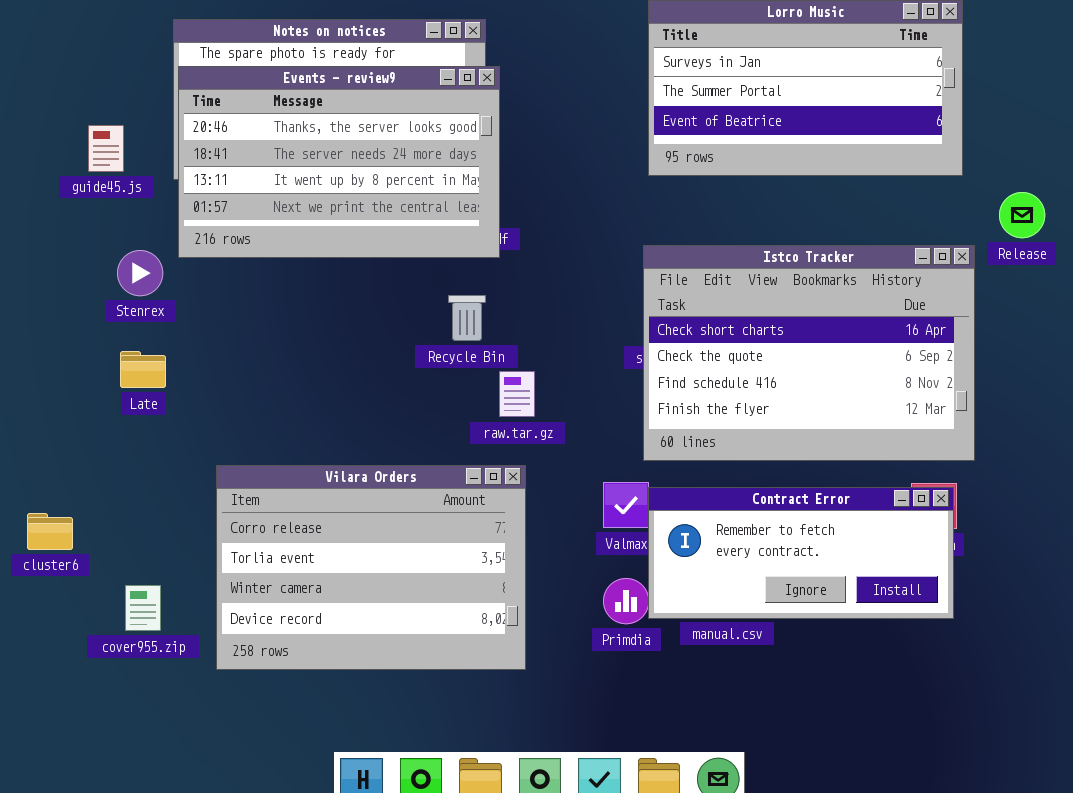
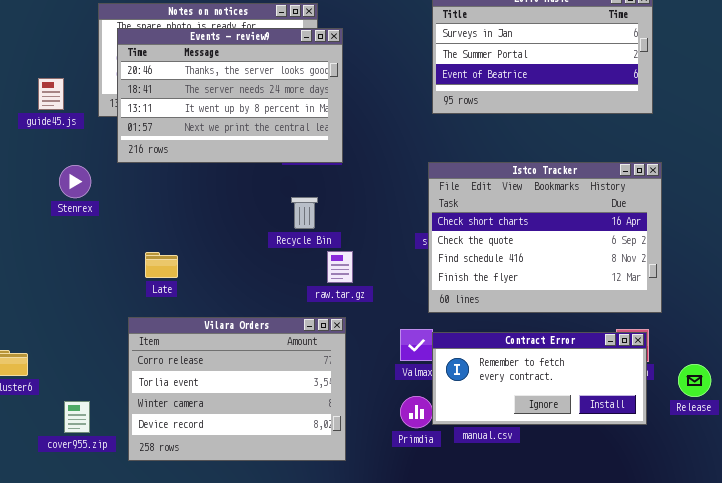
Events - review9: [178,66,500,258] -> [117,28,343,163], moved
Release: [999,192,1045,238] -> [678,364,711,397], moved
Late: [120,351,166,388] -> [145,252,178,278], moved

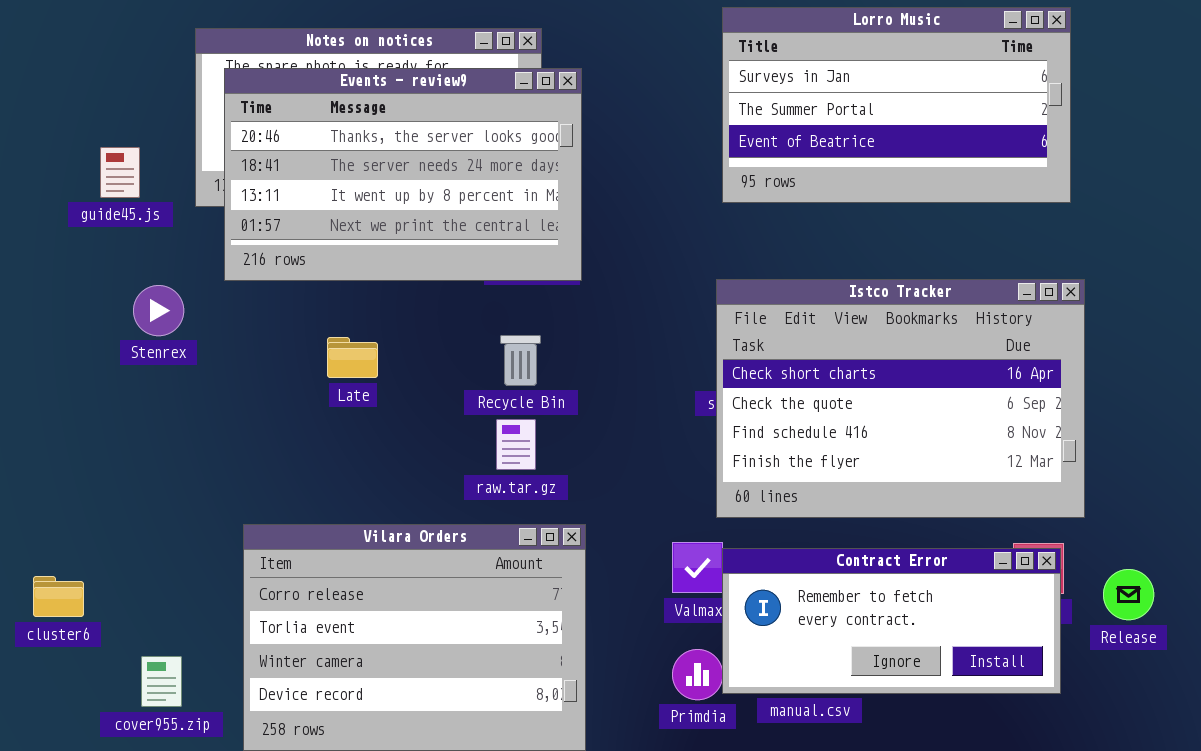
raw.tar.gz: [327,251,353,283] -> [496,419,536,470], moved
Late: [145,252,178,278] -> [327,337,378,378], moved
Release: [678,364,711,397] -> [1103,569,1154,620], moved

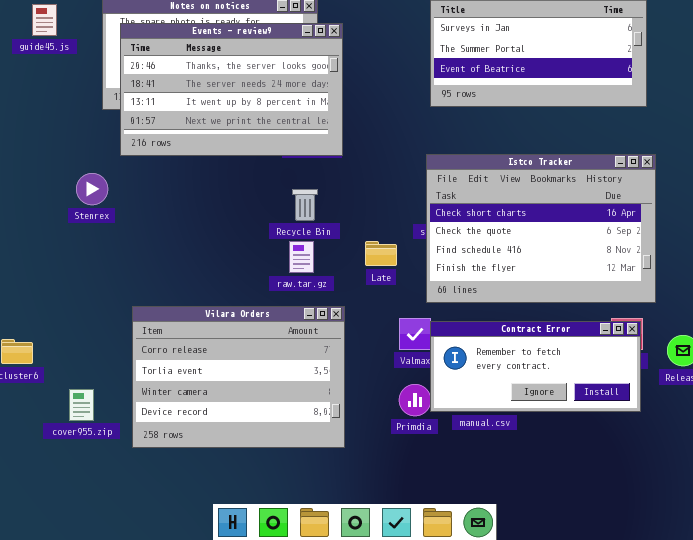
guide45.js: [100,147,140,198] -> [32,4,57,36], moved
Stenrex: [133,285,184,336] -> [76,173,108,205], moved
Late: [327,337,378,378] -> [365,241,397,266], moved

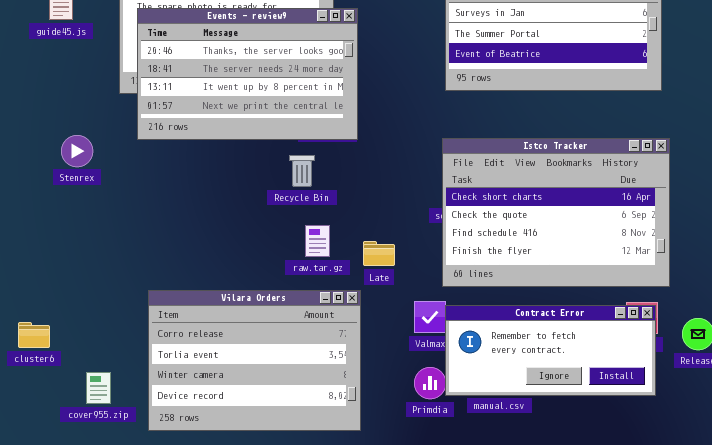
Stenrex: [76,173,108,205] -> [61,135,93,167], moved
Recycle Bin: [292,189,318,221] -> [289,155,315,187], moved
Late: [365,241,397,266] -> [363,241,395,266], moved

